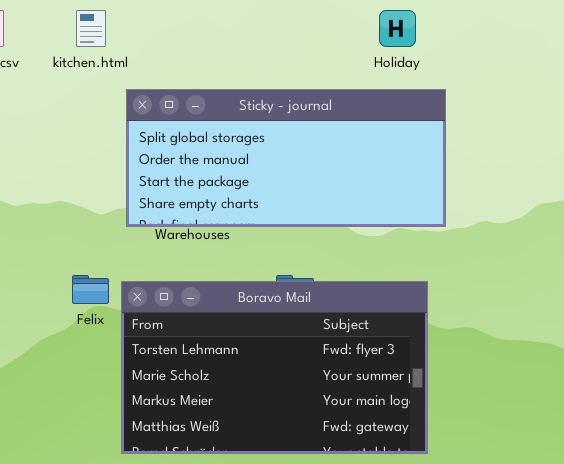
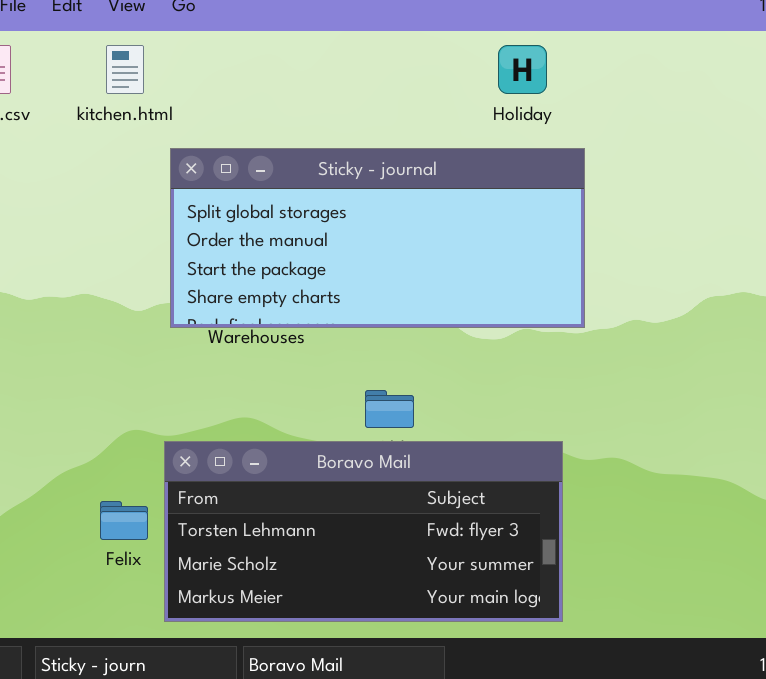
Felix: [72,275,109,304] -> [100,501,148,540], moved
Boravo Mail: [121,281,428,454] -> [164,441,563,622], resized

